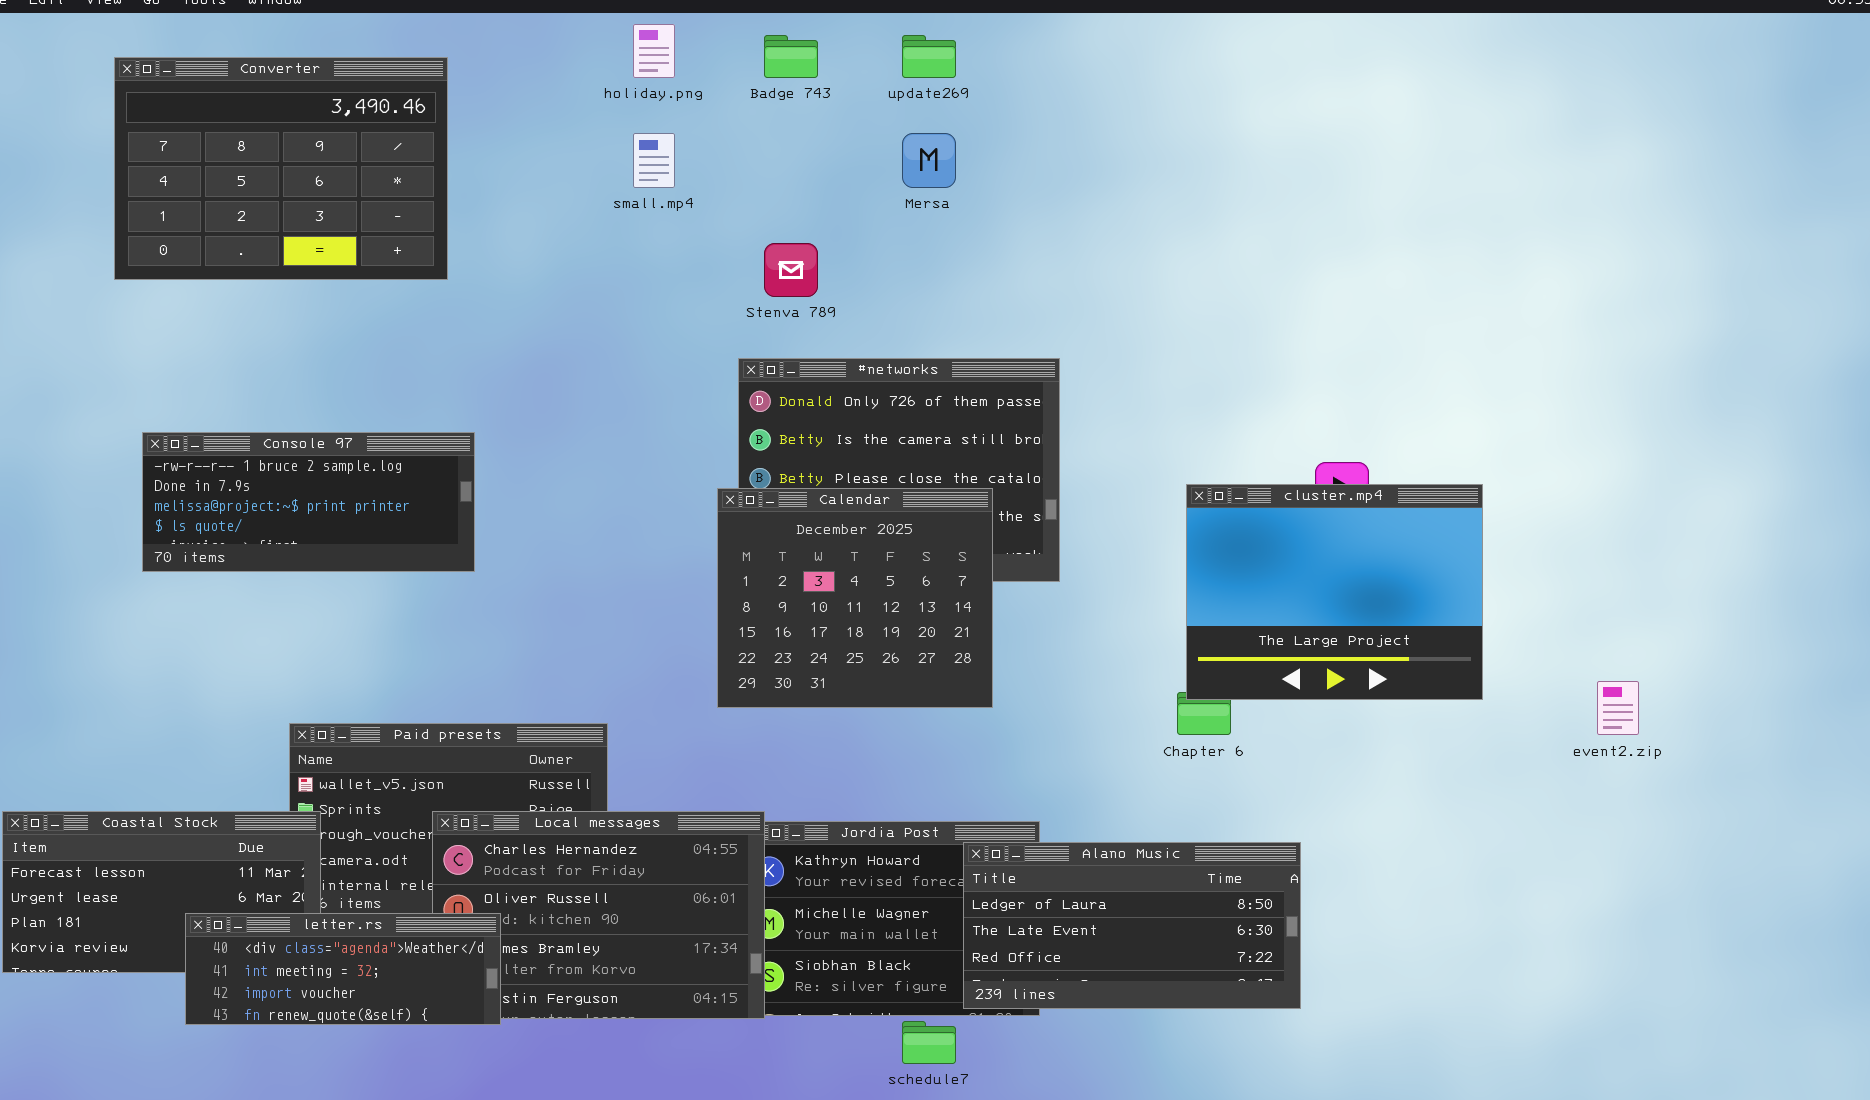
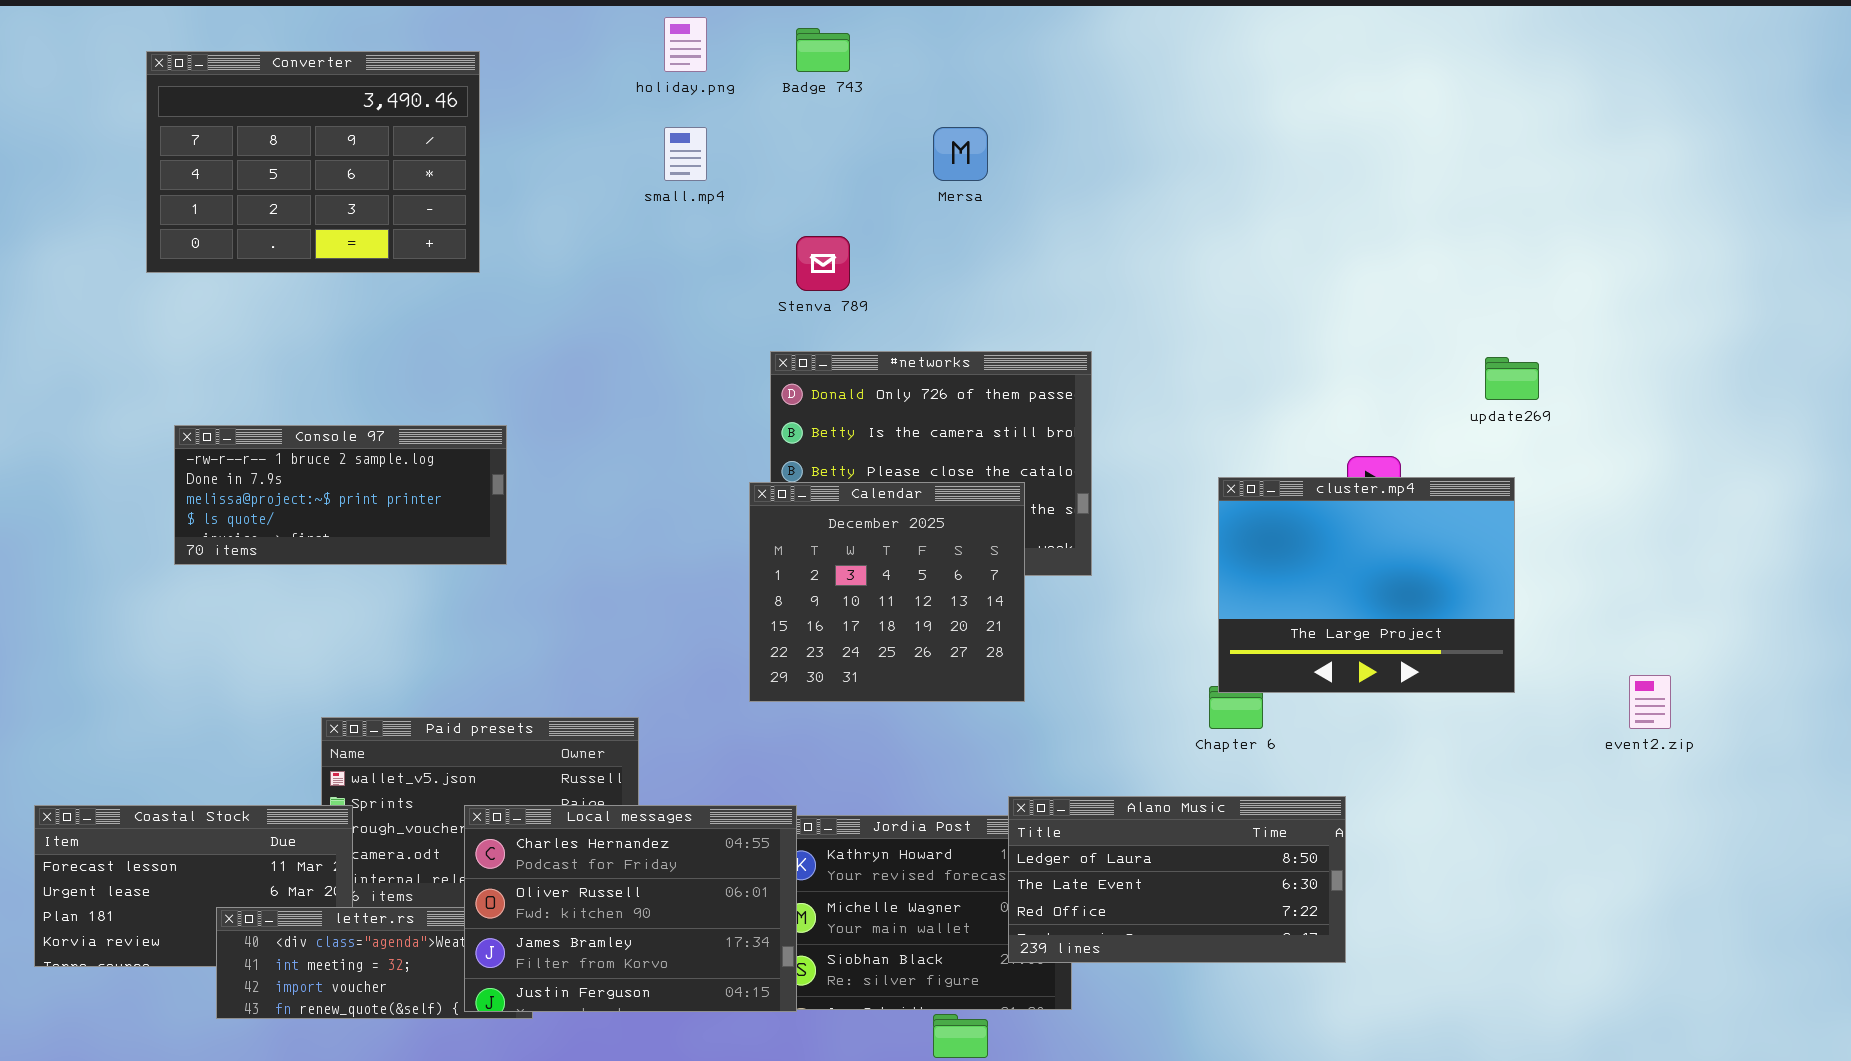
update269: [902,35,956,78] -> [1485,357,1539,400], moved
Local messages: [432,811,765,1019] -> [464,805,797,1012], raised
Alano Music: [963,842,1301,1009] -> [1008,796,1346,963], moved

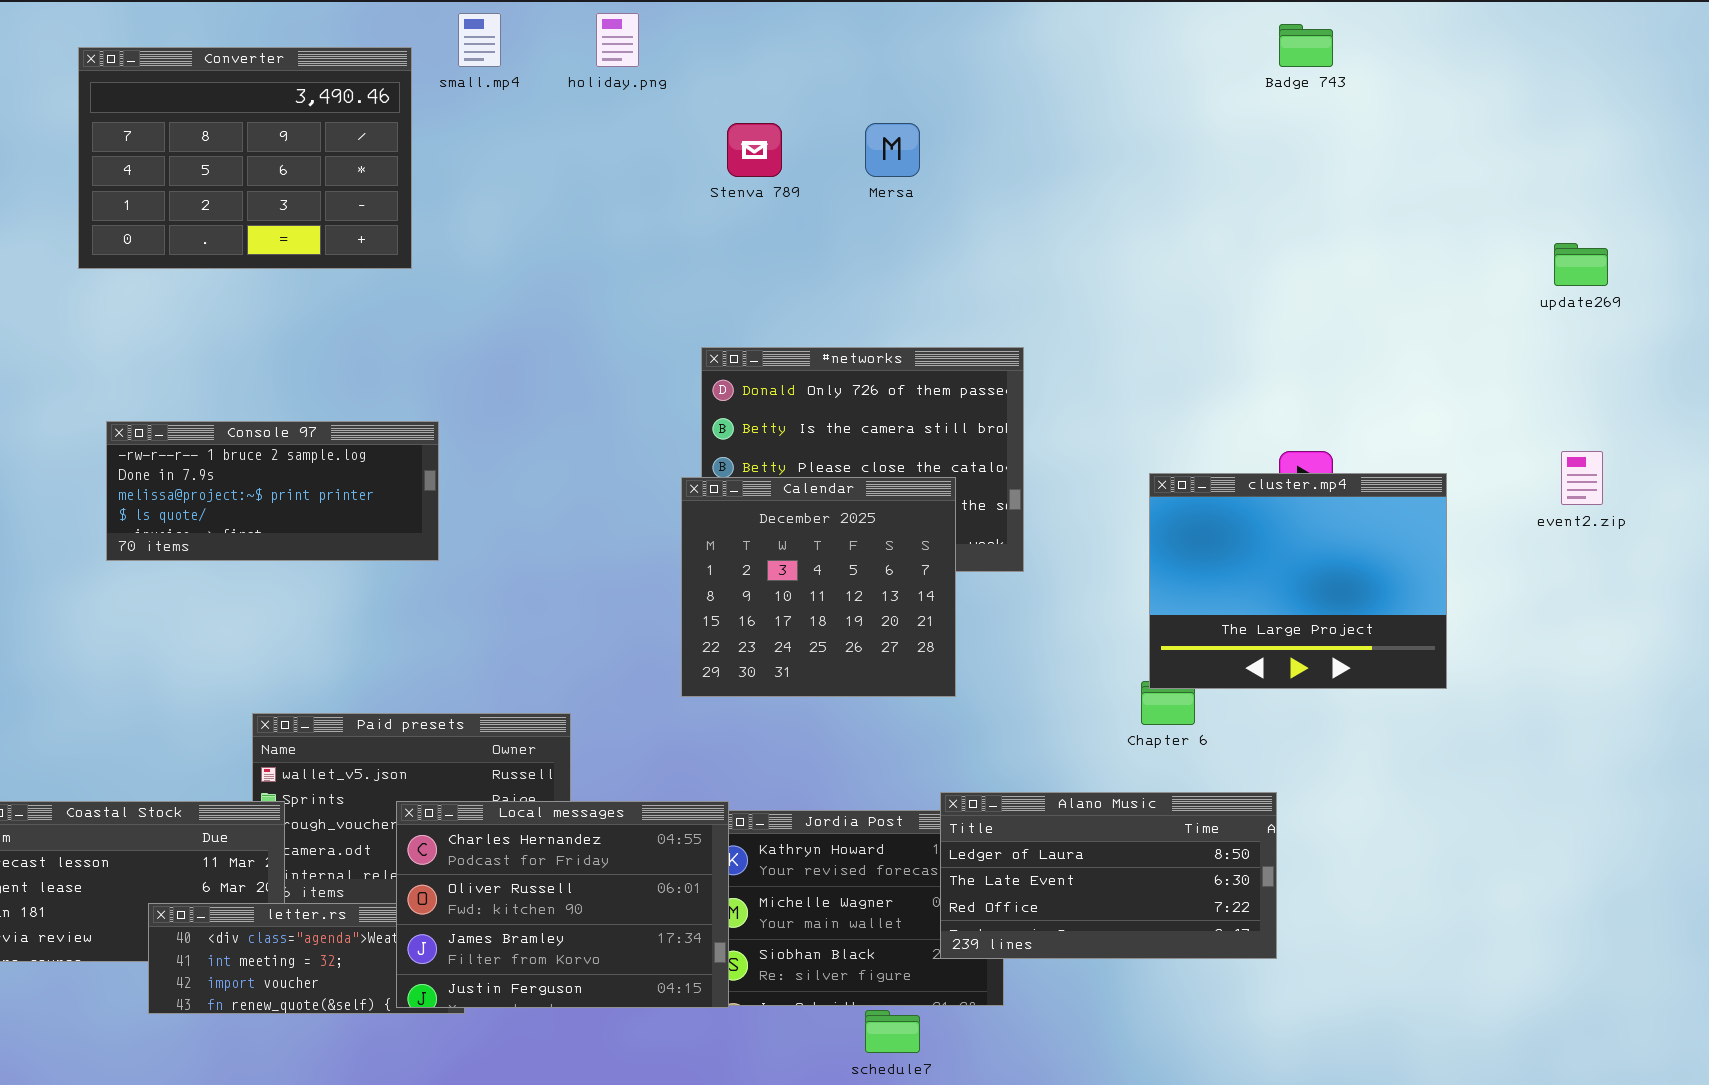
Badge 743: [796,28,850,72] -> [1279,24,1333,67], moved
small.mp4: [664,127,707,181] -> [458,13,501,67], moved
Stenva 789: [796,236,850,291] -> [727,123,782,177], moved
update269: [1485,357,1539,400] -> [1554,243,1608,286], moved
event2.zip: [1629,675,1671,729] -> [1561,451,1603,505], moved

